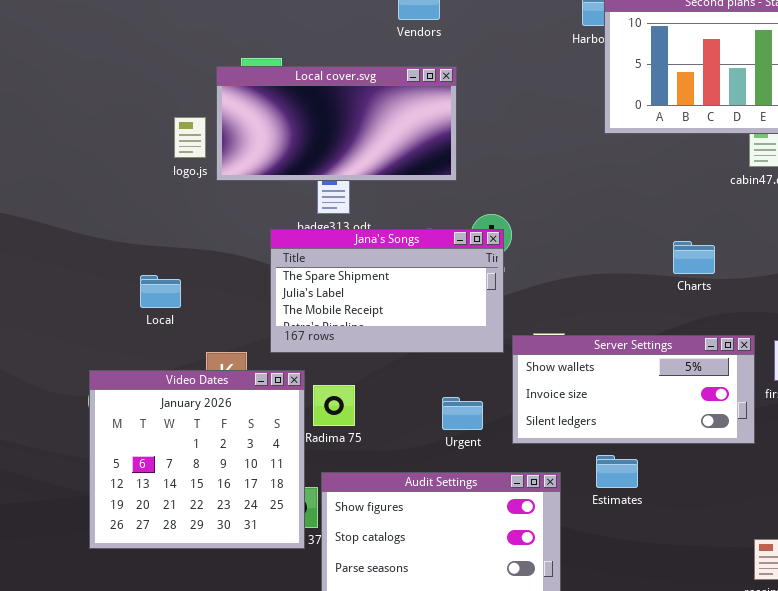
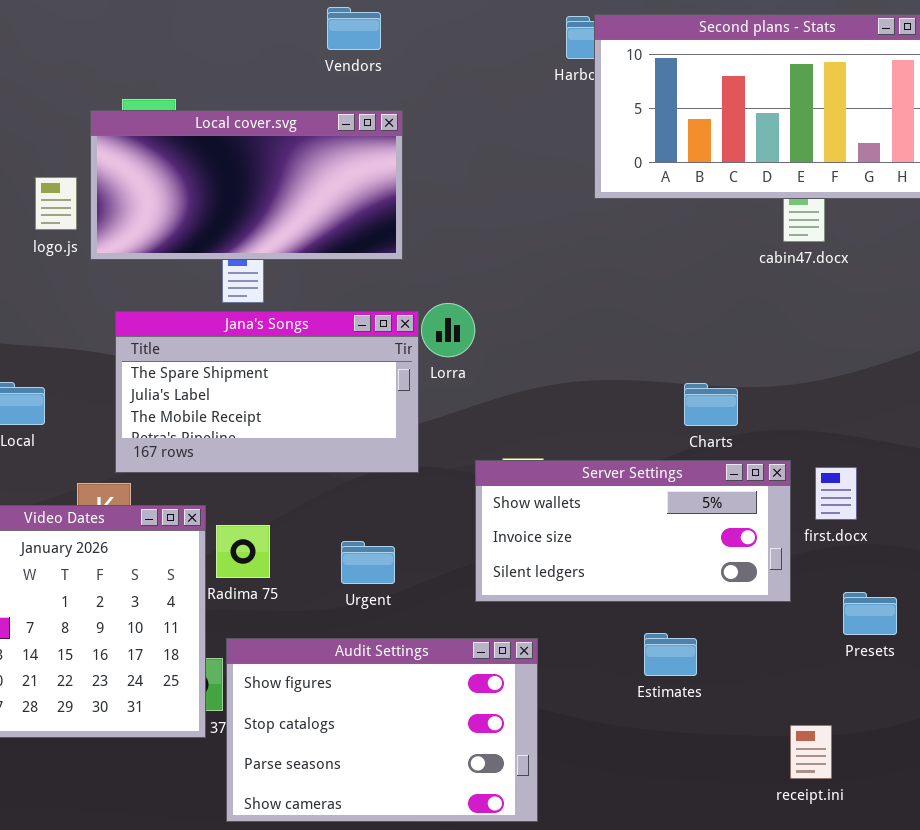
Jana's Songs: [270,229,504,353] -> [115,311,419,473], moved
Charts: [673,241,715,274] -> [684,383,738,426], moved
Urgent: [442,397,483,430] -> [341,541,395,584], moved
Estimates: [596,455,638,488] -> [644,633,697,676], moved

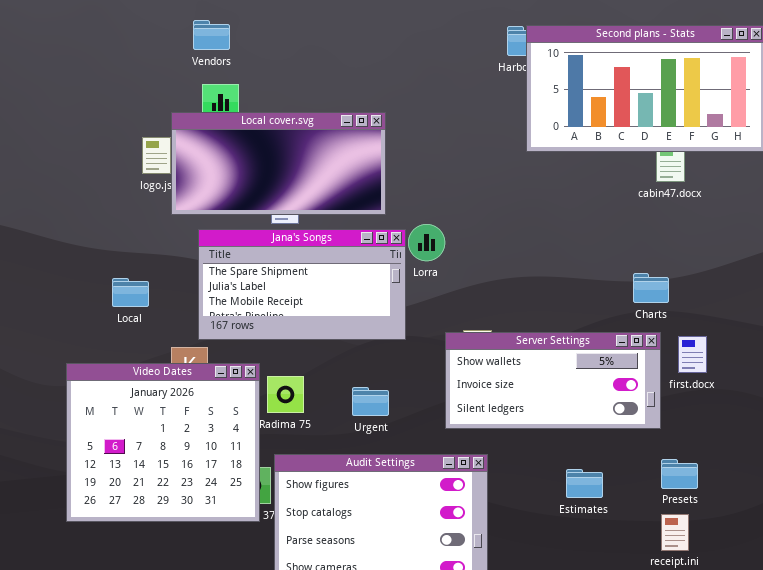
Vendors: [327,7,381,50] -> [193,20,230,50], moved
Local cover.svg: [90,110,403,260] -> [171,112,386,215], moved
Charts: [684,383,738,426] -> [633,273,669,303], moved
Presets: [843,592,897,635] -> [661,459,698,489], moved
Estimates: [644,633,697,676] -> [566,469,603,498], moved

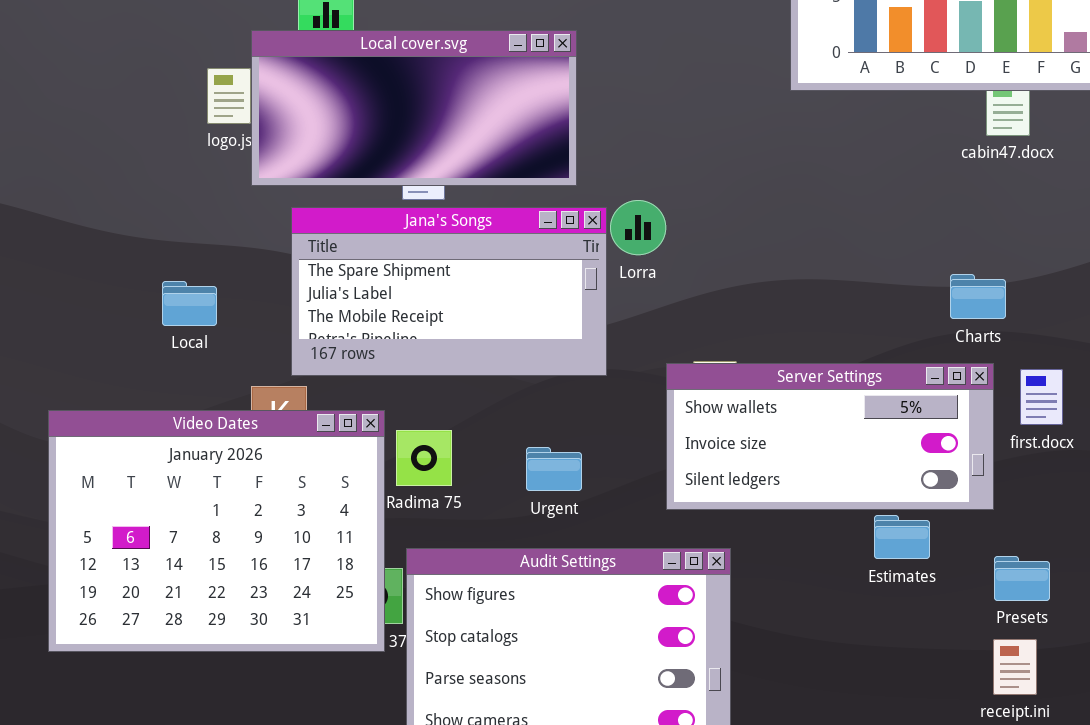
Video Dates: [66,363,260,522] -> [48,410,385,652], resized
Estimates: [566,469,603,498] -> [874,515,930,559], moved

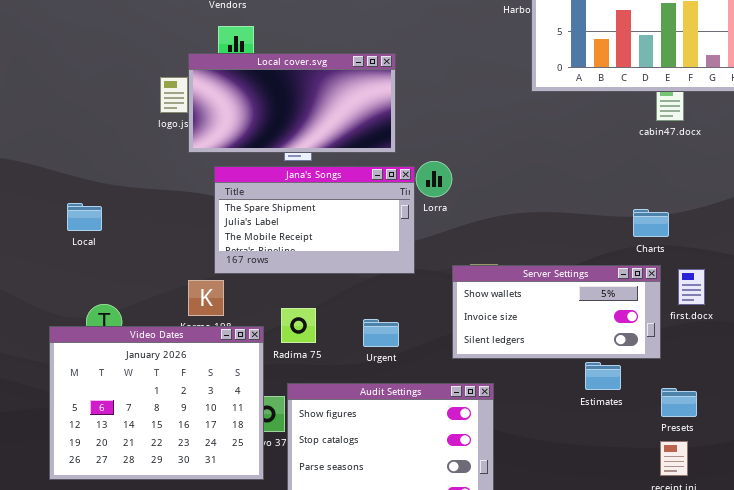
Local: [162,281,217,326] -> [67,203,102,231], moved
Video Dates: [48,410,385,652] -> [49,326,264,480], moved

